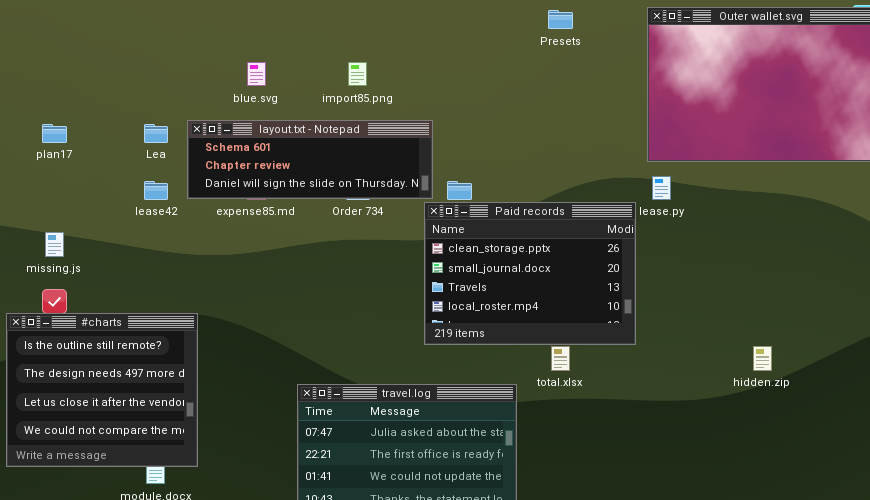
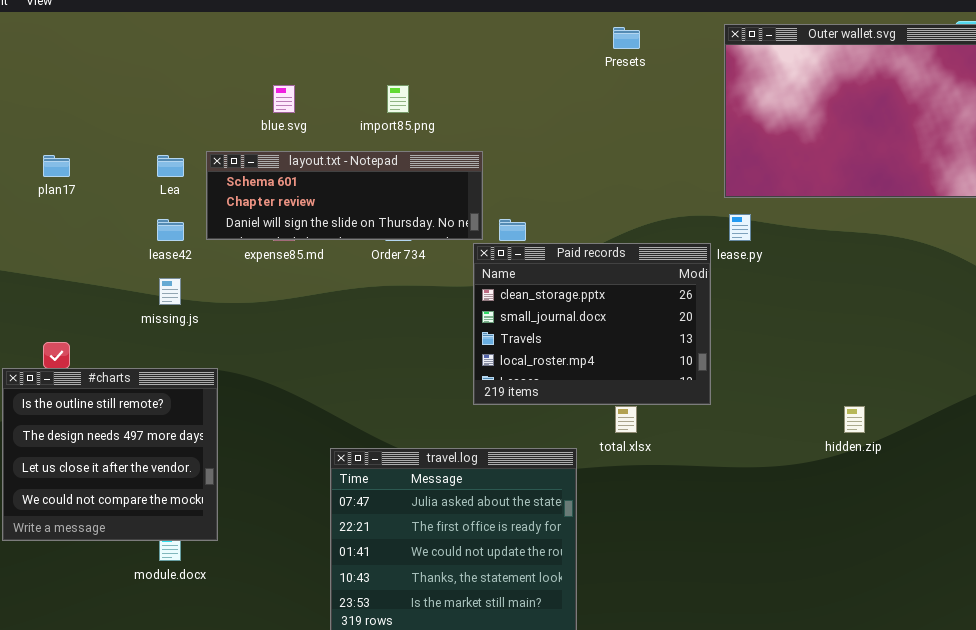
missing.js: [45,232,64,257] -> [159,278,181,305], moved

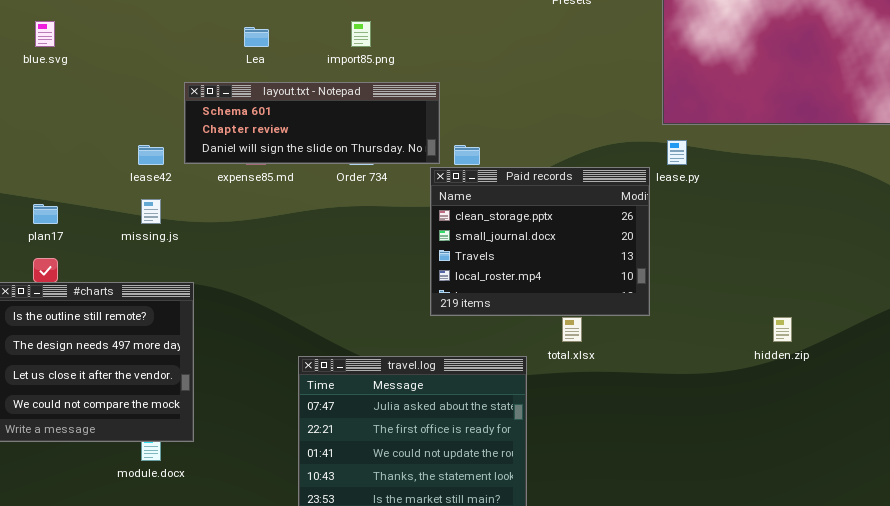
blue.svg: [273,85,295,113] -> [35,21,55,47], moved
plan17: [43,155,70,177] -> [33,204,58,224], moved
Lea: [157,155,184,177] -> [244,27,269,47], moved

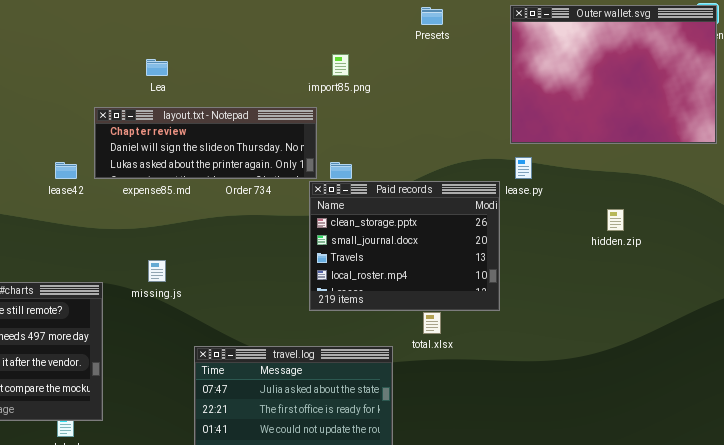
import85.png: [351,21,371,47] -> [332,54,349,76], moved
layout.txt - Notepad: [184,82,440,164] -> [94,107,317,179], scrolled down 1 row
missing.js: [141,199,161,224] -> [148,260,166,282], moved
hidden.zip: [773,317,792,342] -> [607,209,624,231], moved

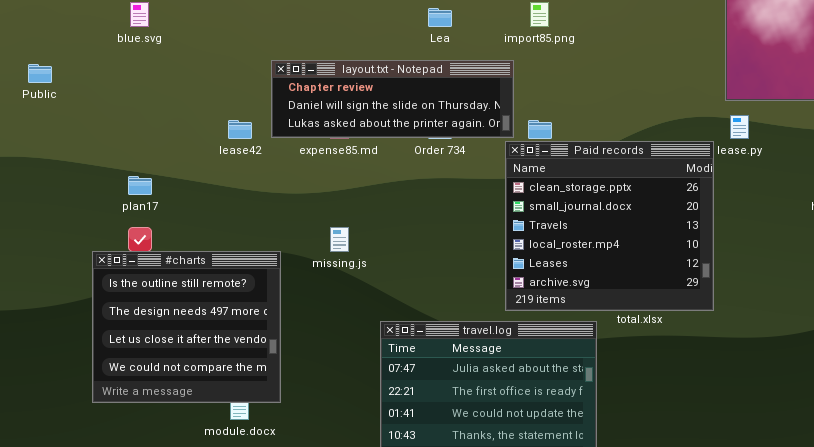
Lea: [146,59,168,76] -> [428,8,452,27], moved
Paid records: [309,181,500,311] -> [505,141,714,311], resized

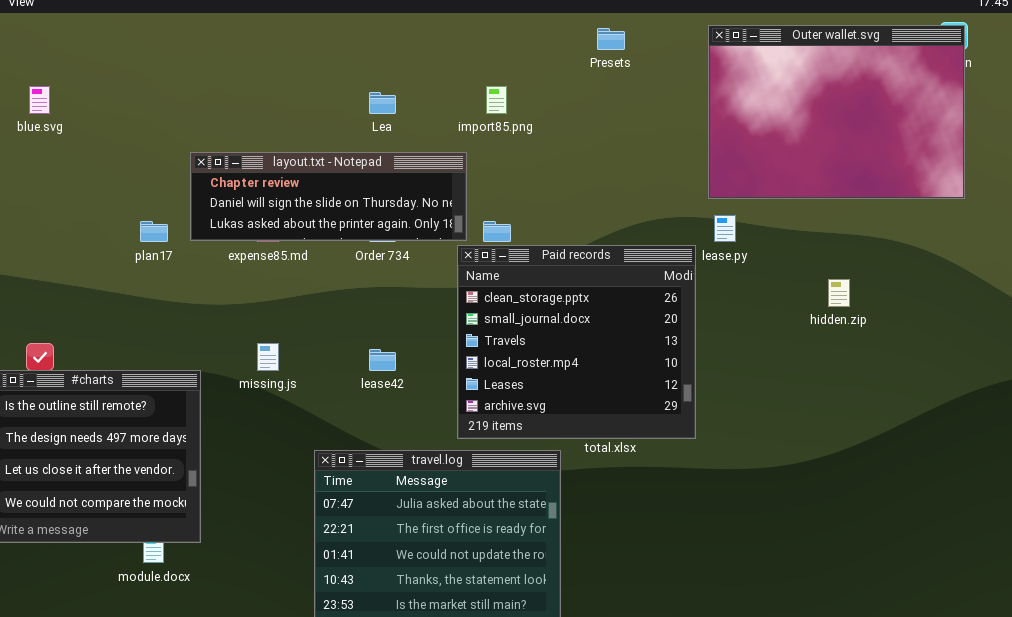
lease42: [228,120,252,139] -> [369,349,396,371], moved
plan17: [128,176,152,195] -> [140,221,168,242], moved

